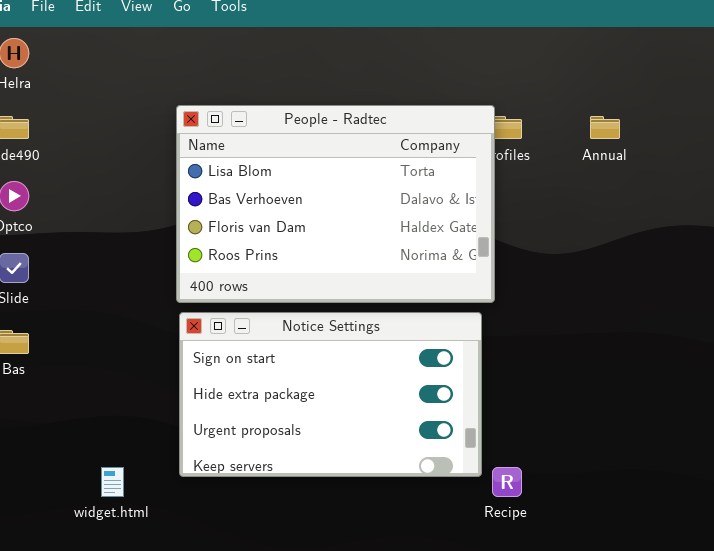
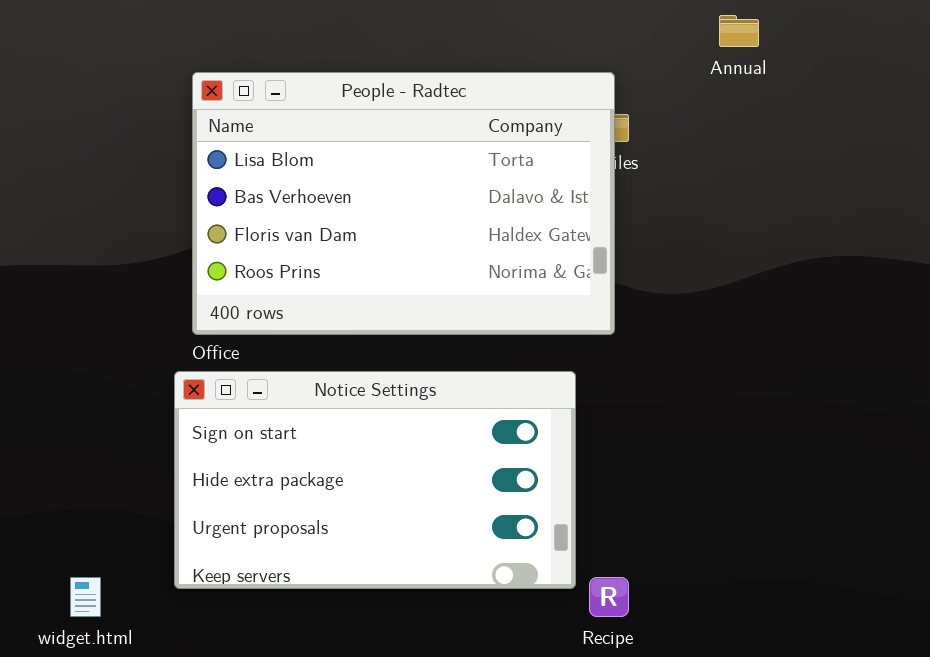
People - Radtec: [176,105,495,303] -> [192,72,615,335], moved
Annual: [590,116,620,139] -> [719,15,759,47], moved

